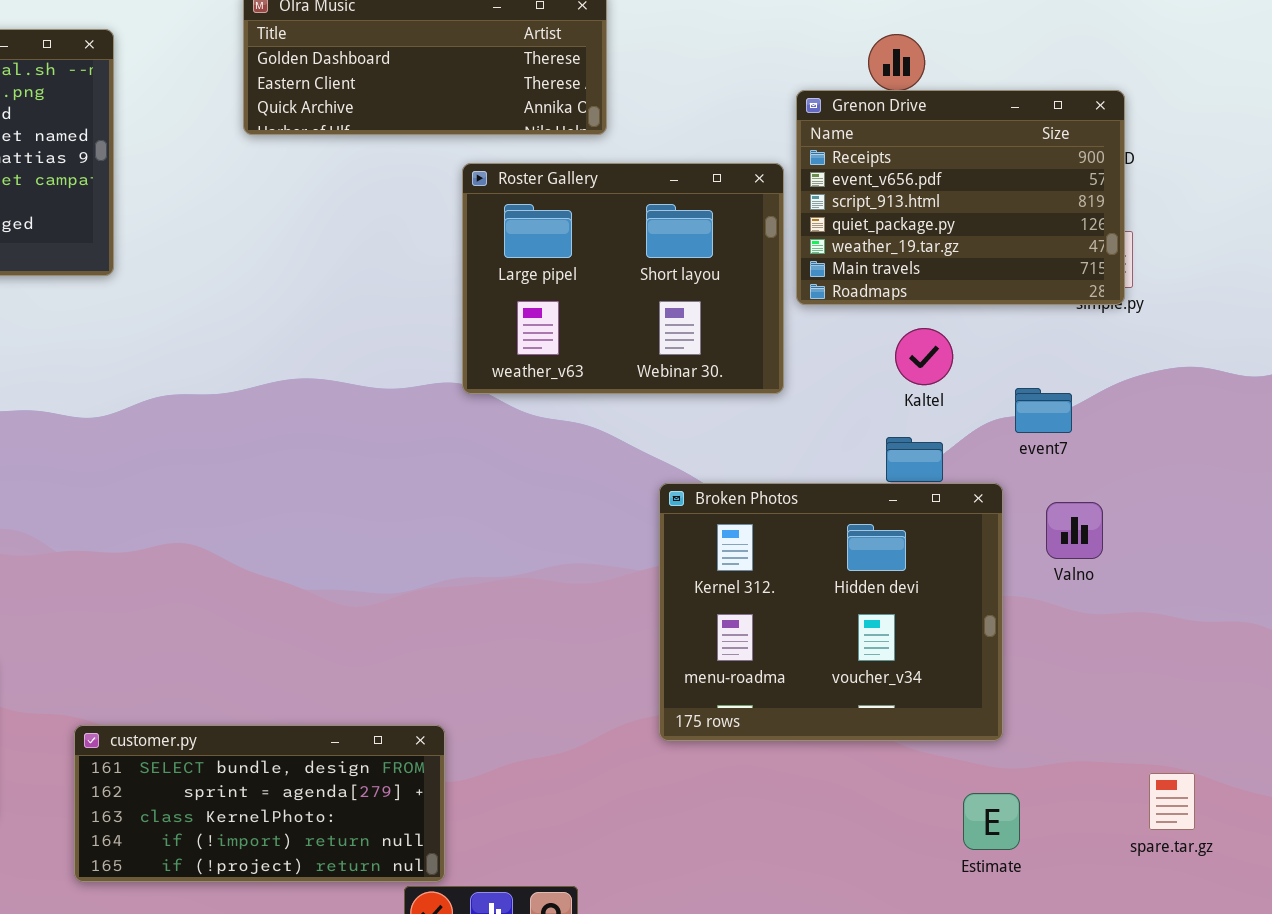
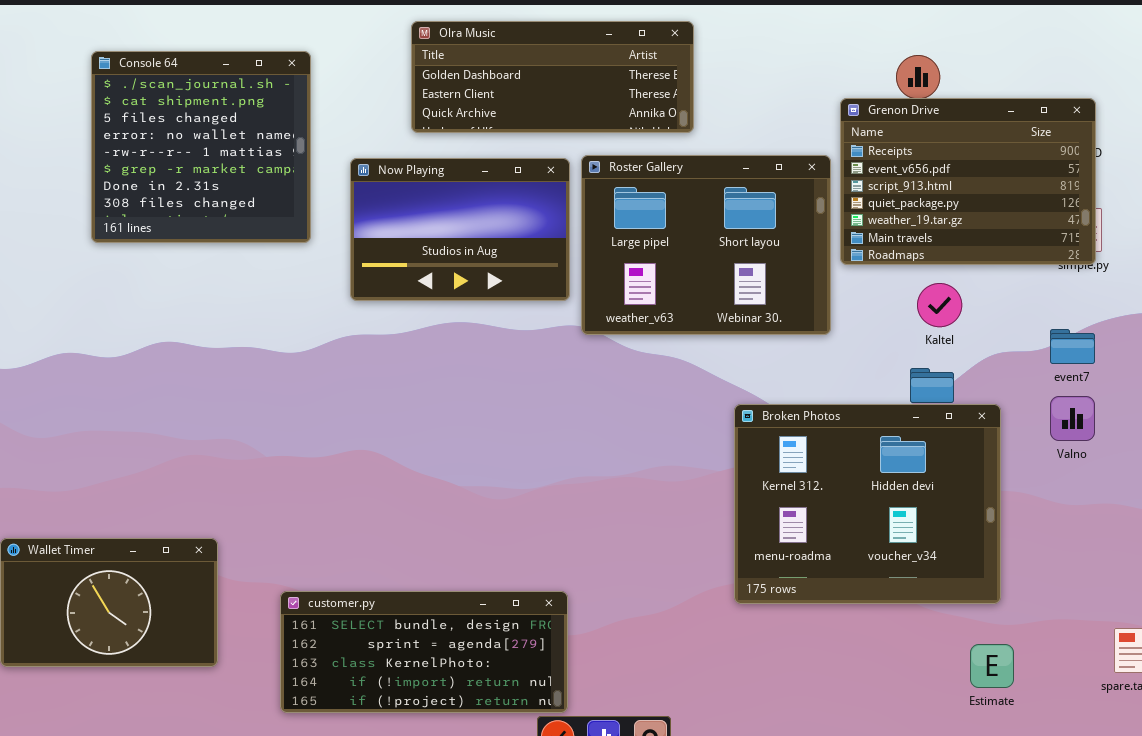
Now Playing: none -> [350,158,570,301], opened
event7: [1015,388,1072,433] -> [1050,329,1095,364], moved
Valno: [1046,502,1103,559] -> [1050,396,1095,441], moved

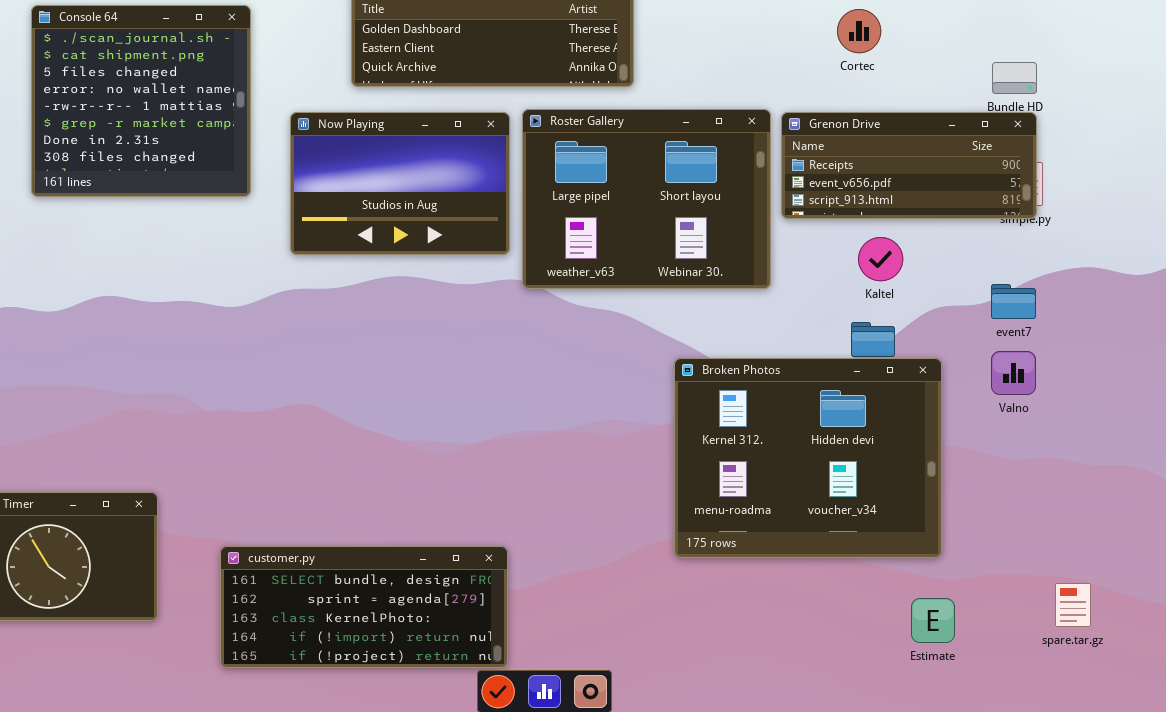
Grenon Drive: [840,98,1096,265] -> [781,112,1037,219], resized

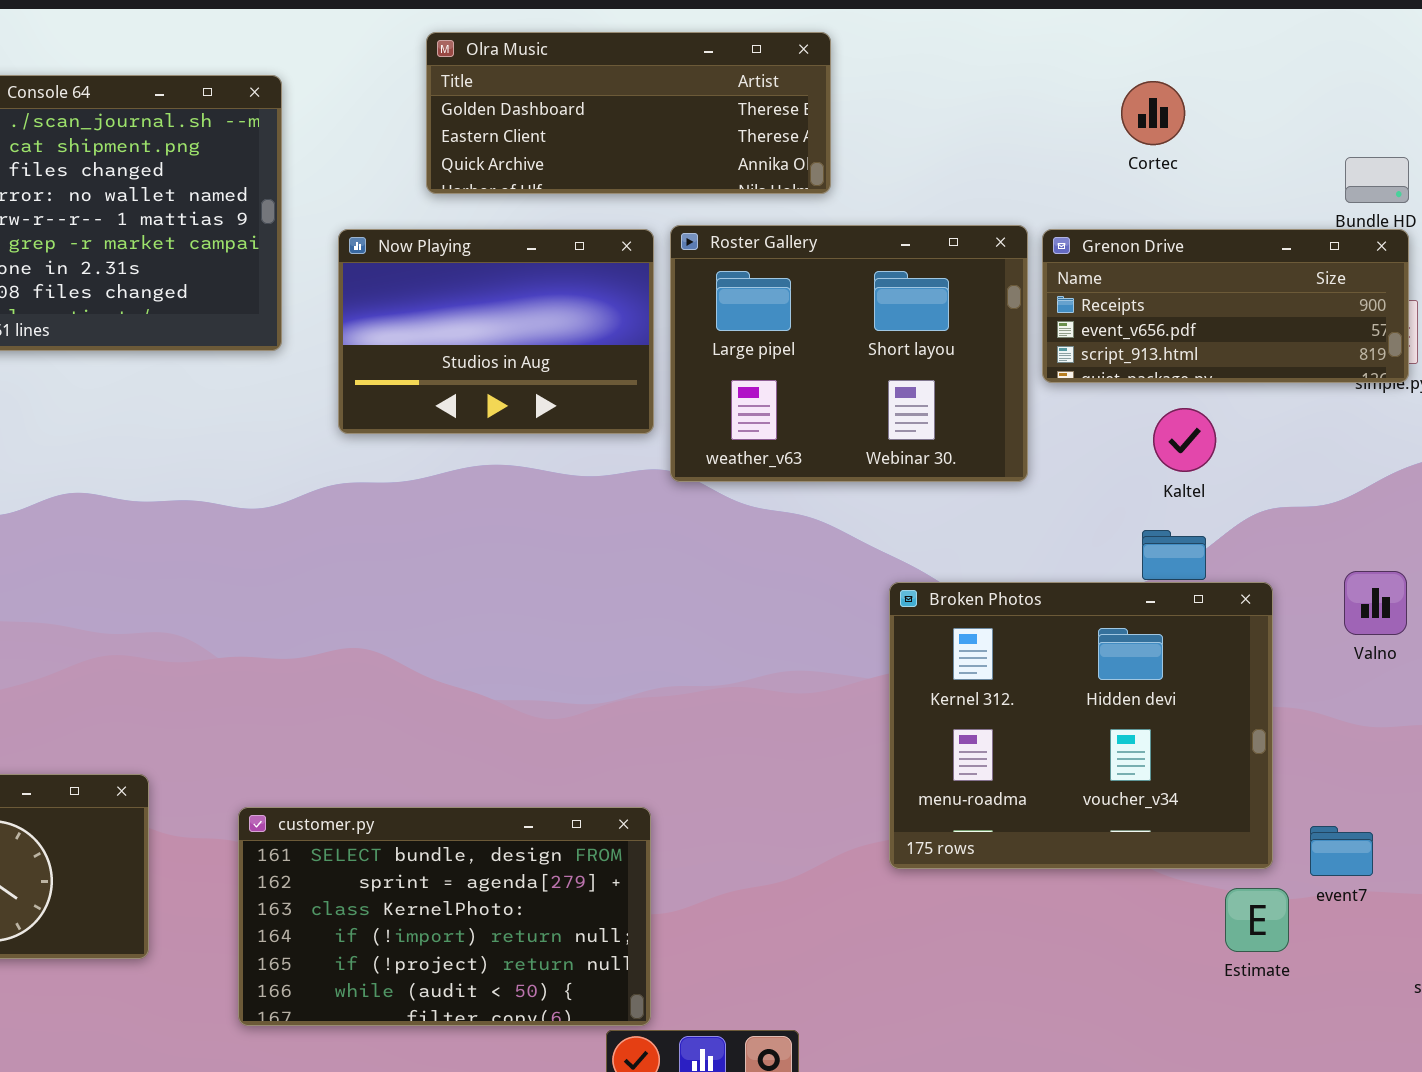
event7: [991,284,1036,319] -> [1310,826,1373,876], moved
customer.py: [220,546,508,668] -> [238,807,651,1026], resized
Estimate: [911,598,955,643] -> [1225,888,1289,952], moved

